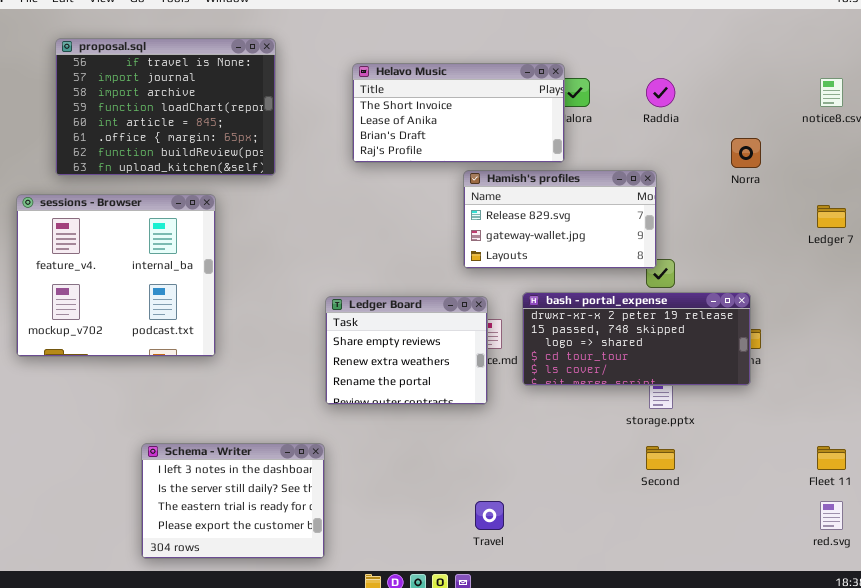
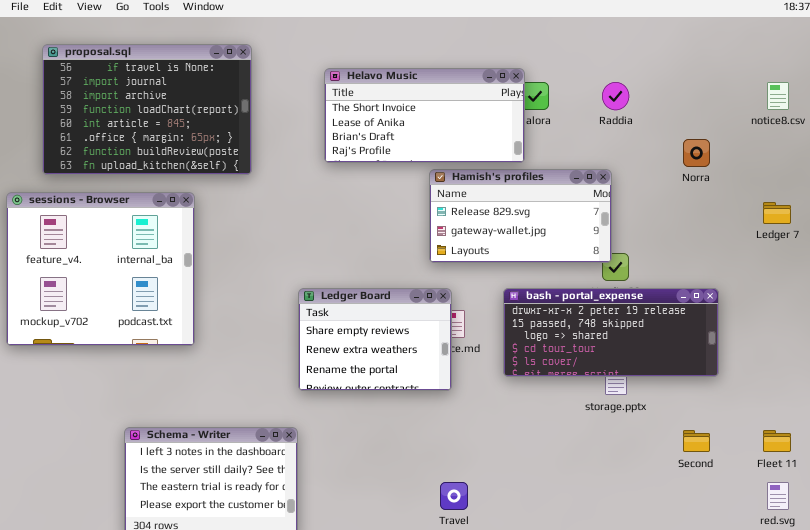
bash - portal_expense: [522,292,751,386] -> [503,288,719,377], moved
Second: [646,446,675,470] -> [683,430,710,452], moved

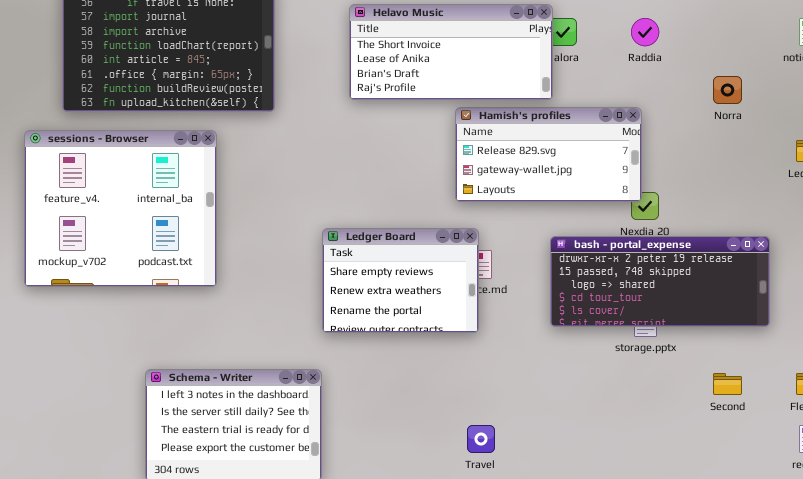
bash - portal_expense: [503,288,719,377] -> [550,236,770,327], moved

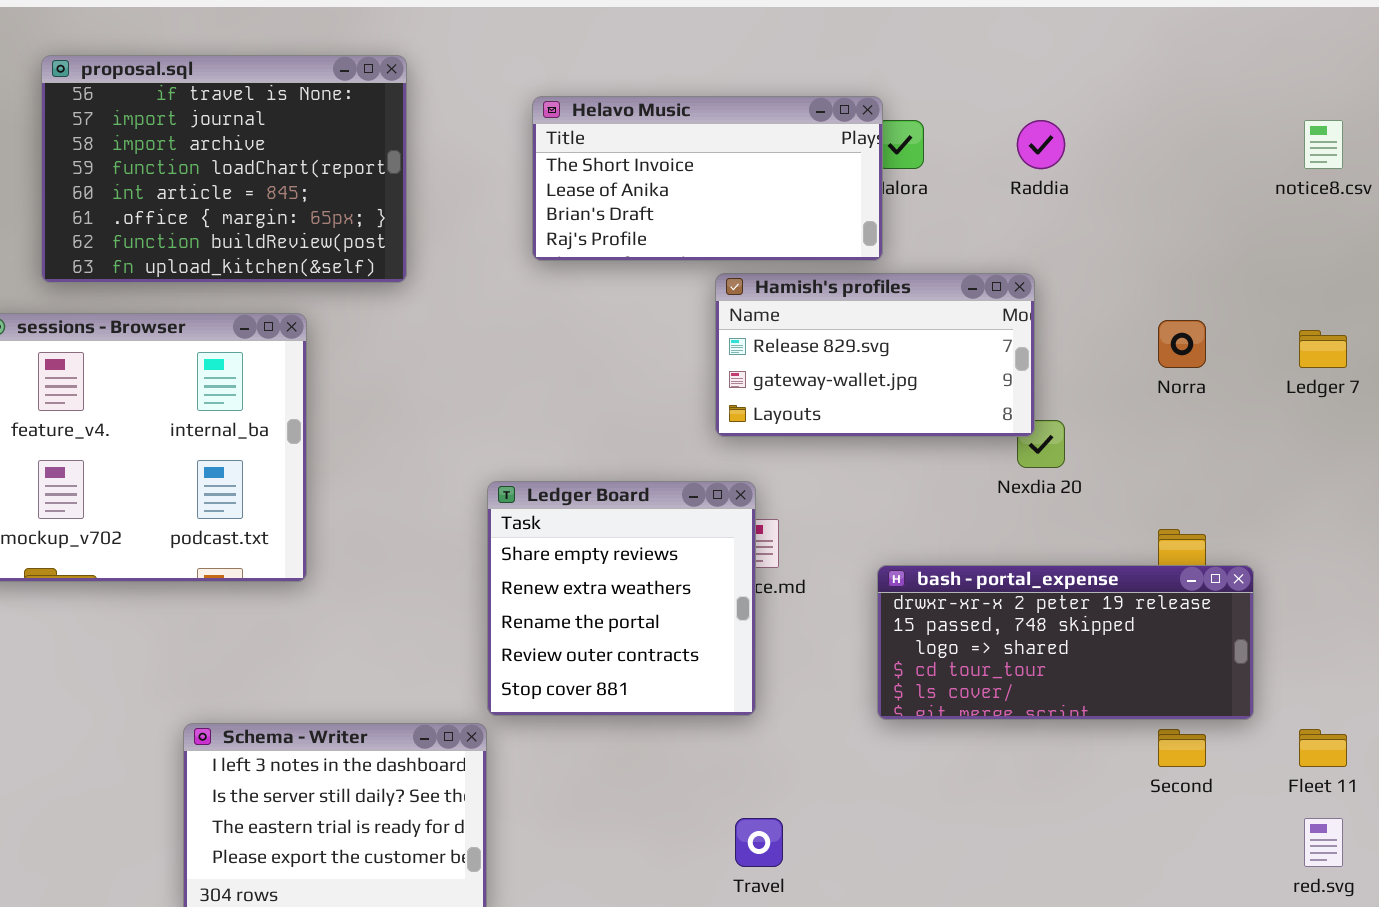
Norra: [713,76,742,104] -> [1158,320,1206,368], moved
Ledger Board: [322,228,479,333] -> [487,481,756,716], resized
bash - portal_expense: [550,236,770,327] -> [877,565,1254,720], moved

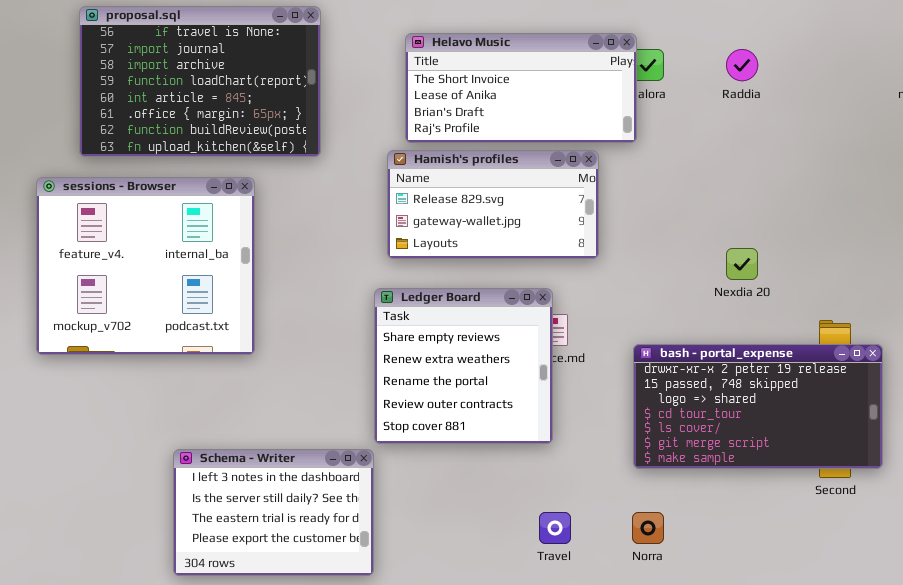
Hamish's profiles: [715,273,1035,437] -> [387,150,599,259], moved
Norra: [1158,320,1206,368] -> [632,512,664,544], moved
bash - portal_expense: [877,565,1254,720] -> [633,344,883,469], resized

